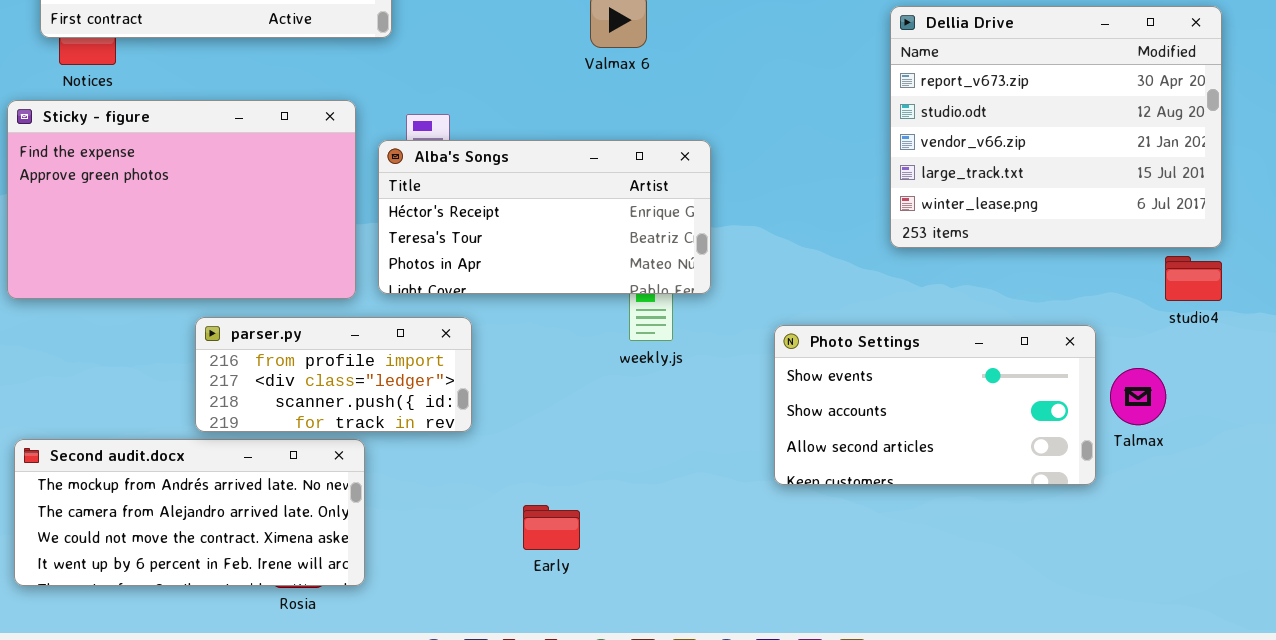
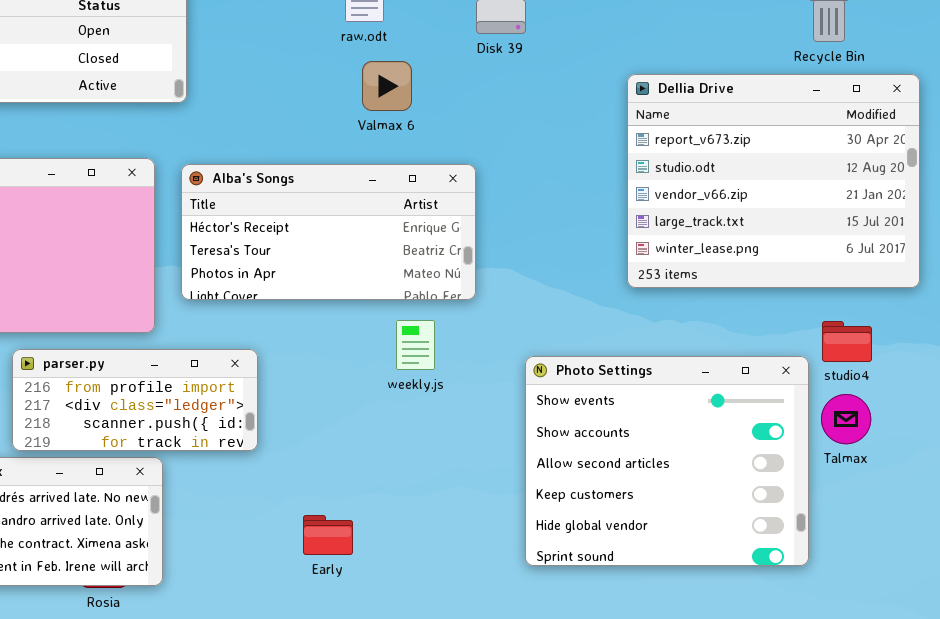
Alba's Songs: [378,140,711,294] -> [181,164,476,300], moved
studio4: [1165,256,1222,301] -> [822,321,872,362], moved
Photo Settings: [774,325,1096,485] -> [525,356,809,566], resized

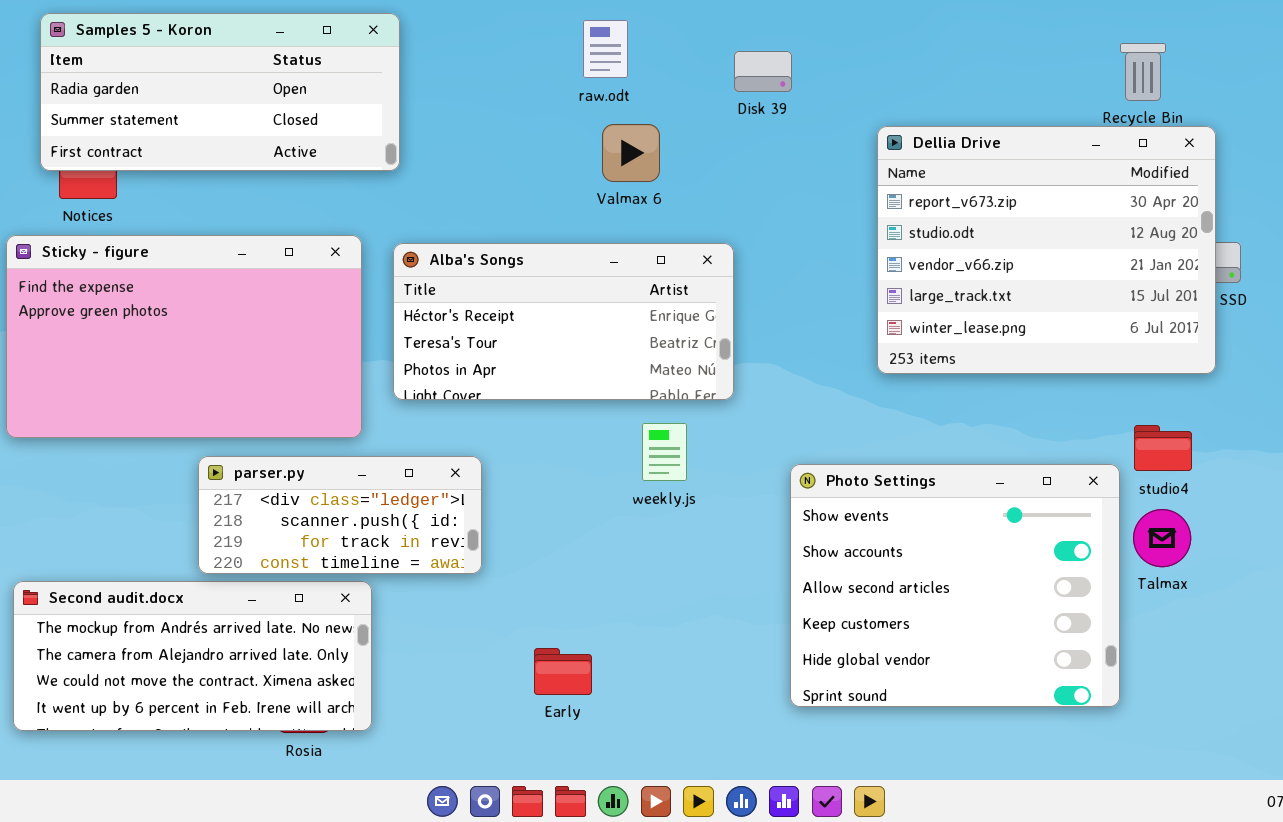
Dellia Drive: [627,74,920,288] -> [877,126,1216,374], moved
parser.py: [12,349,258,451] -> [198,456,482,574], scrolled down 1 row

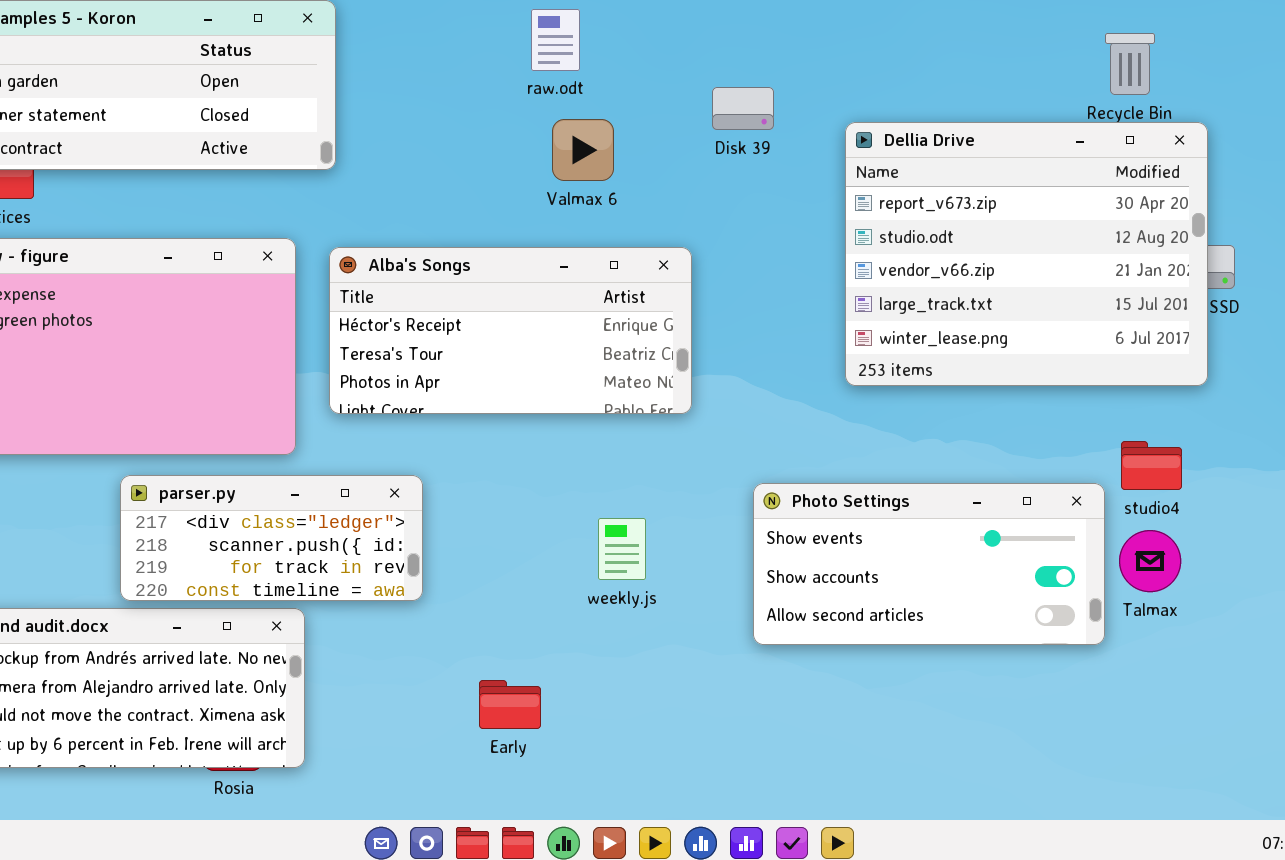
Disk 39: [734,51,792,92] -> [712,87,774,130], moved
weekly.js: [642,423,687,481] -> [598,518,646,580], moved
Photo Settings: [790,464,1120,707] -> [753,483,1105,645], resized

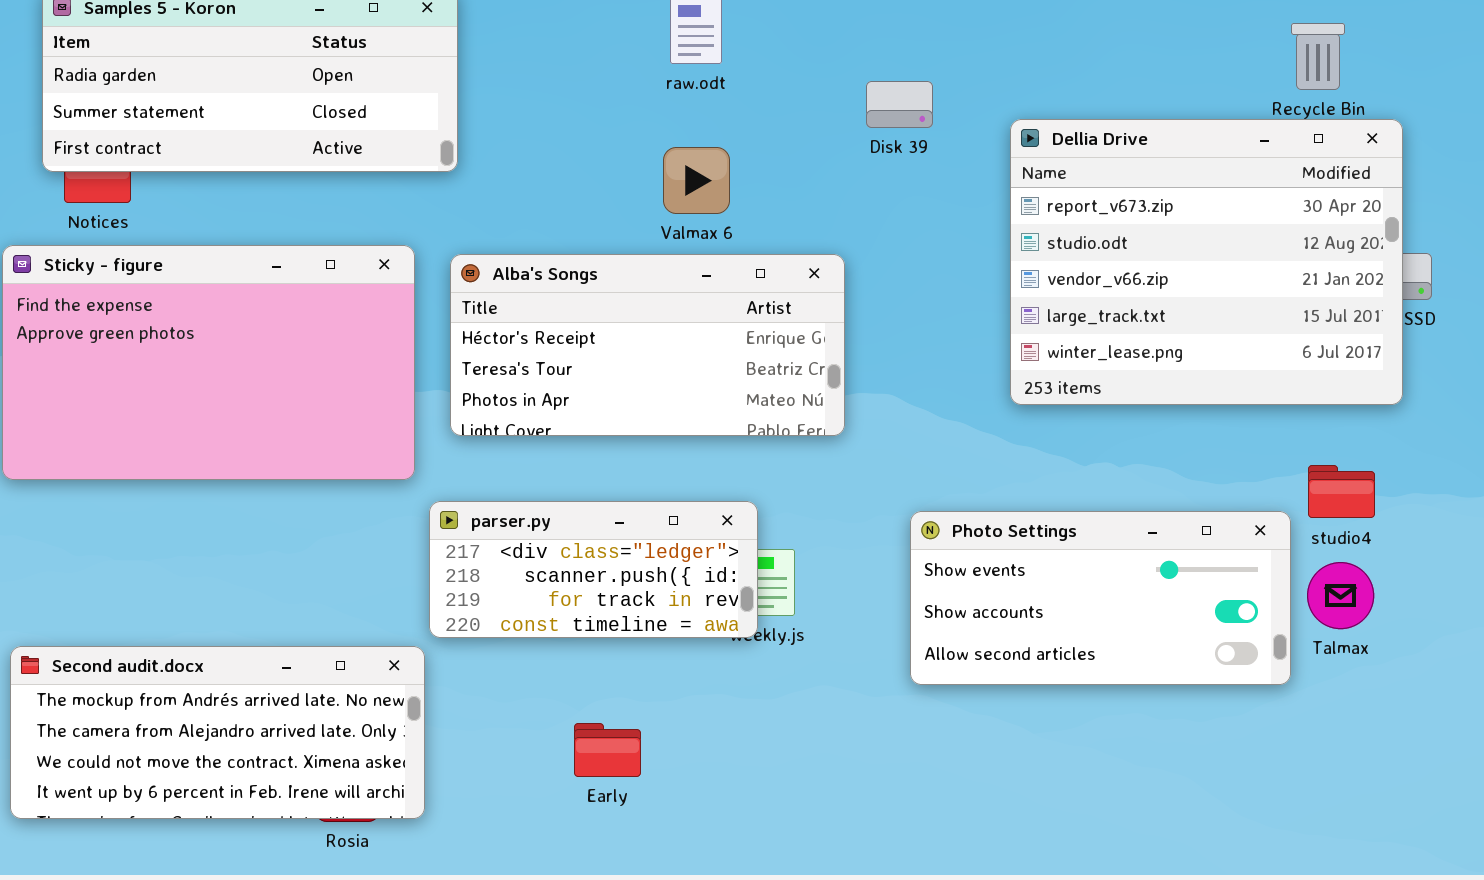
Valmax 6: [552,119,614,181] -> [663,147,730,214], moved
parser.py: [120,475,423,601] -> [429,501,758,638], moved
Early: [479,680,541,729] -> [574,723,641,777], moved

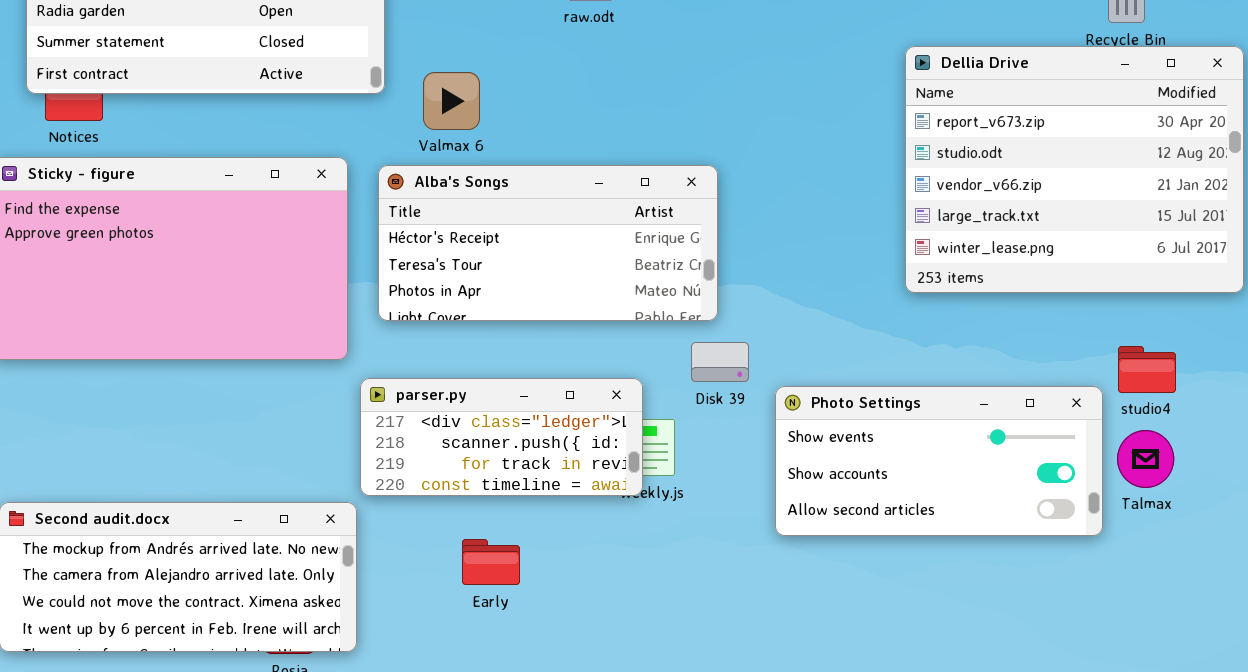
Disk 39: [866,81,933,128] -> [691,342,749,382], moved
Dellia Drive: [1010,119,1403,405] -> [905,46,1244,293], moved
Valmax 6: [663,147,730,214] -> [423,72,480,130], moved
Early: [574,723,641,777] -> [462,539,520,585], moved

